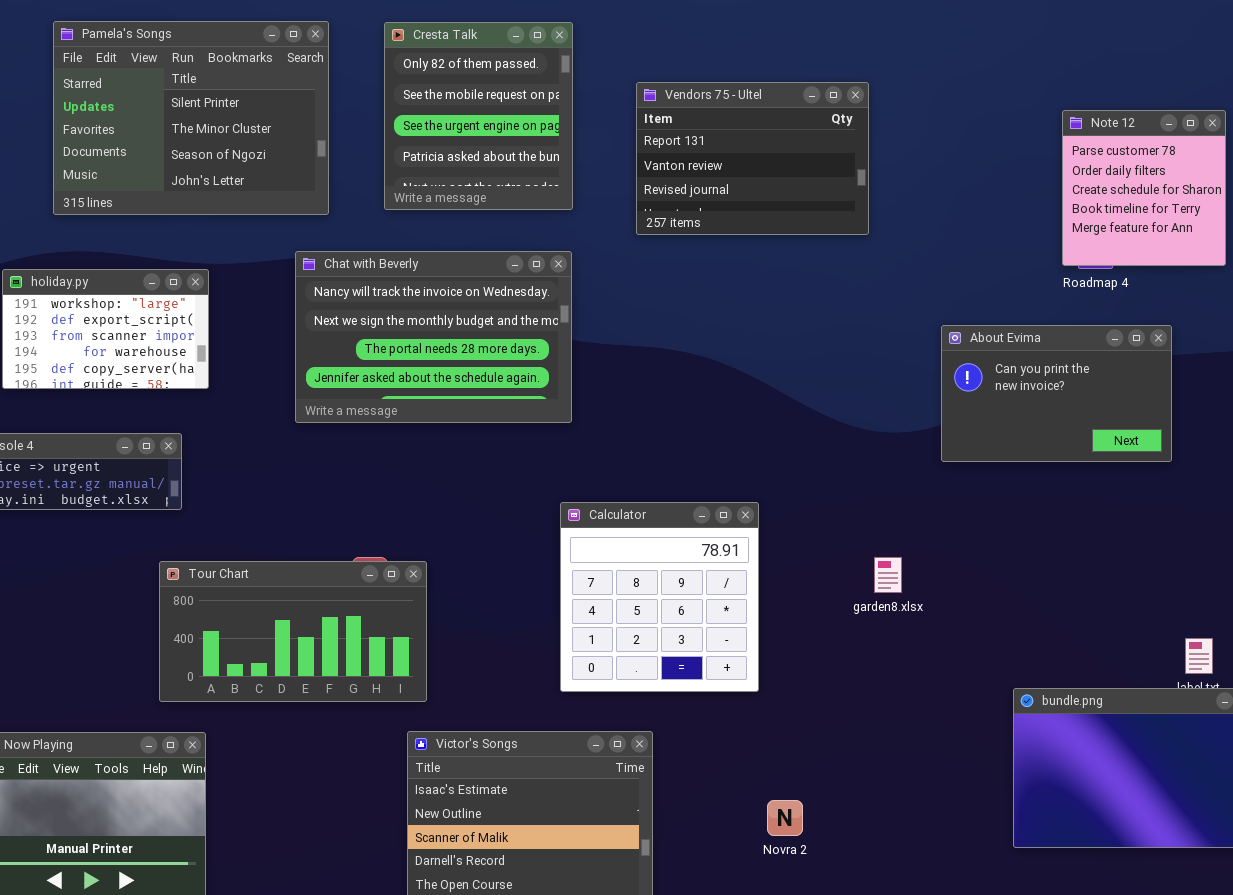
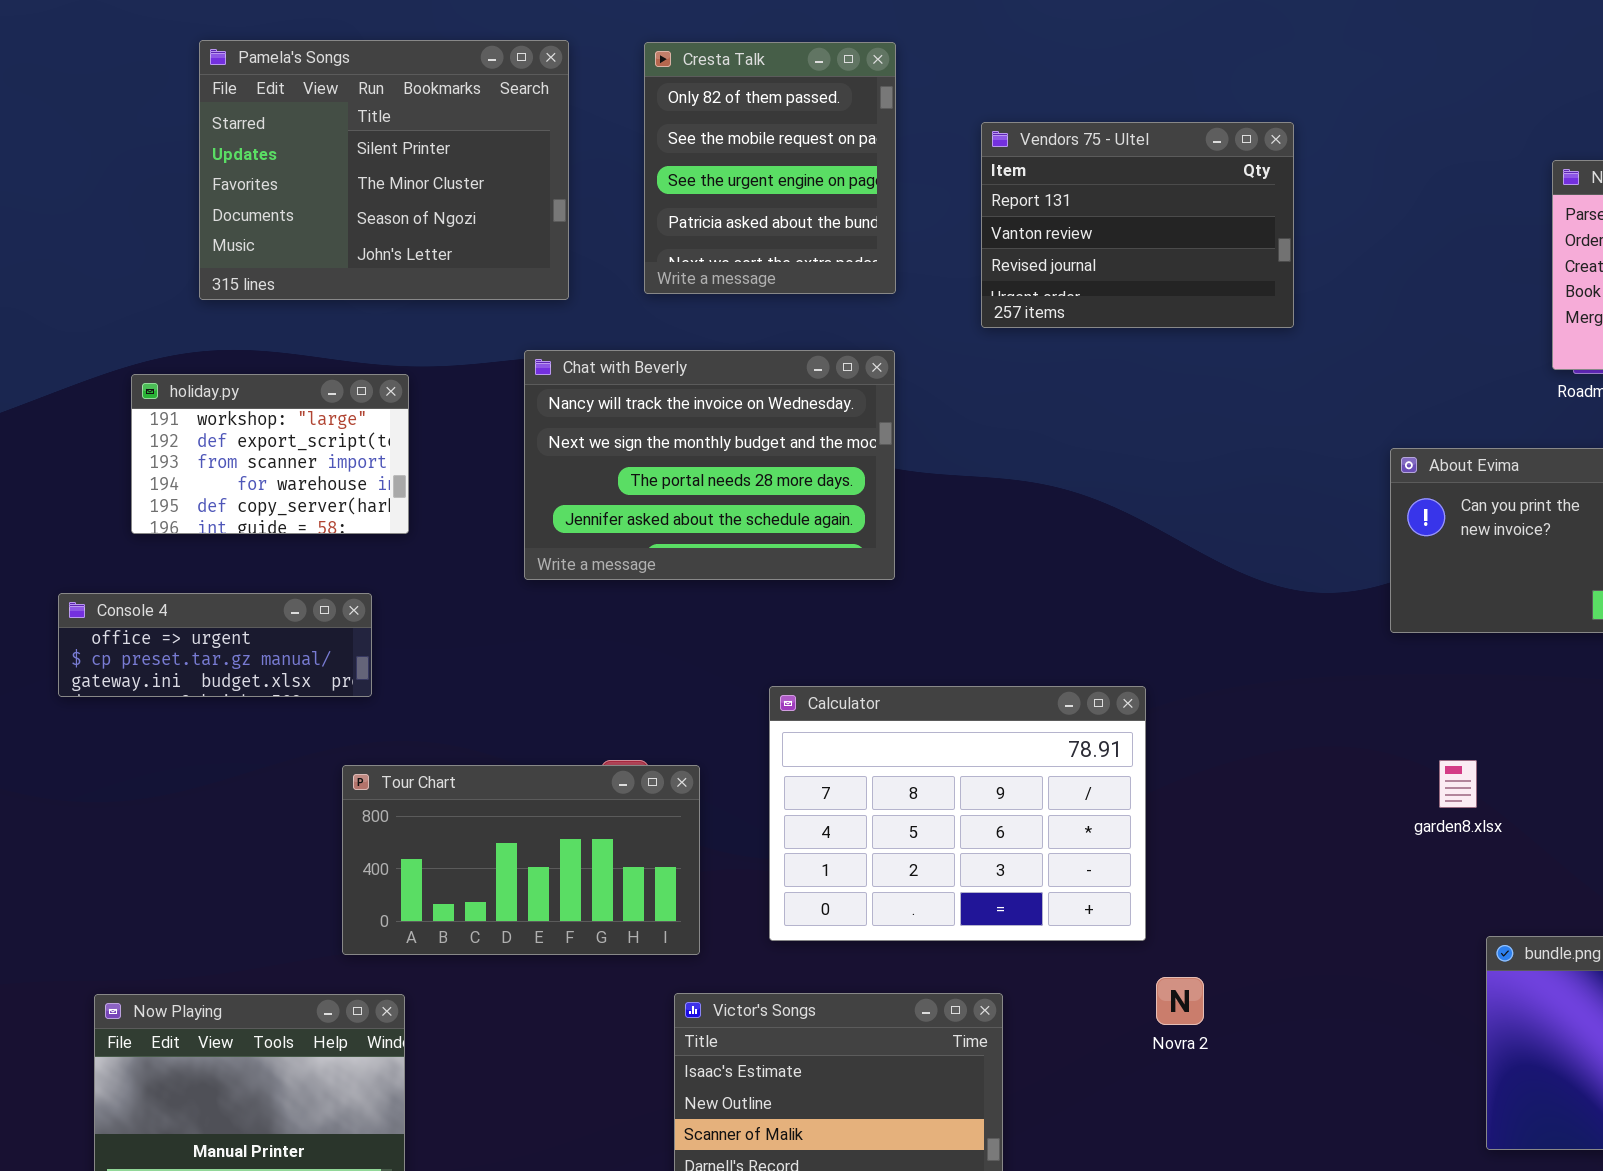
Calculator: [560,502,759,692] -> [769,686,1146,941], resized
garden8.xlsx: [874,557,902,593] -> [1439,760,1477,808], moved
Novra 2: [767,800,803,836] -> [1156,977,1204,1025], moved

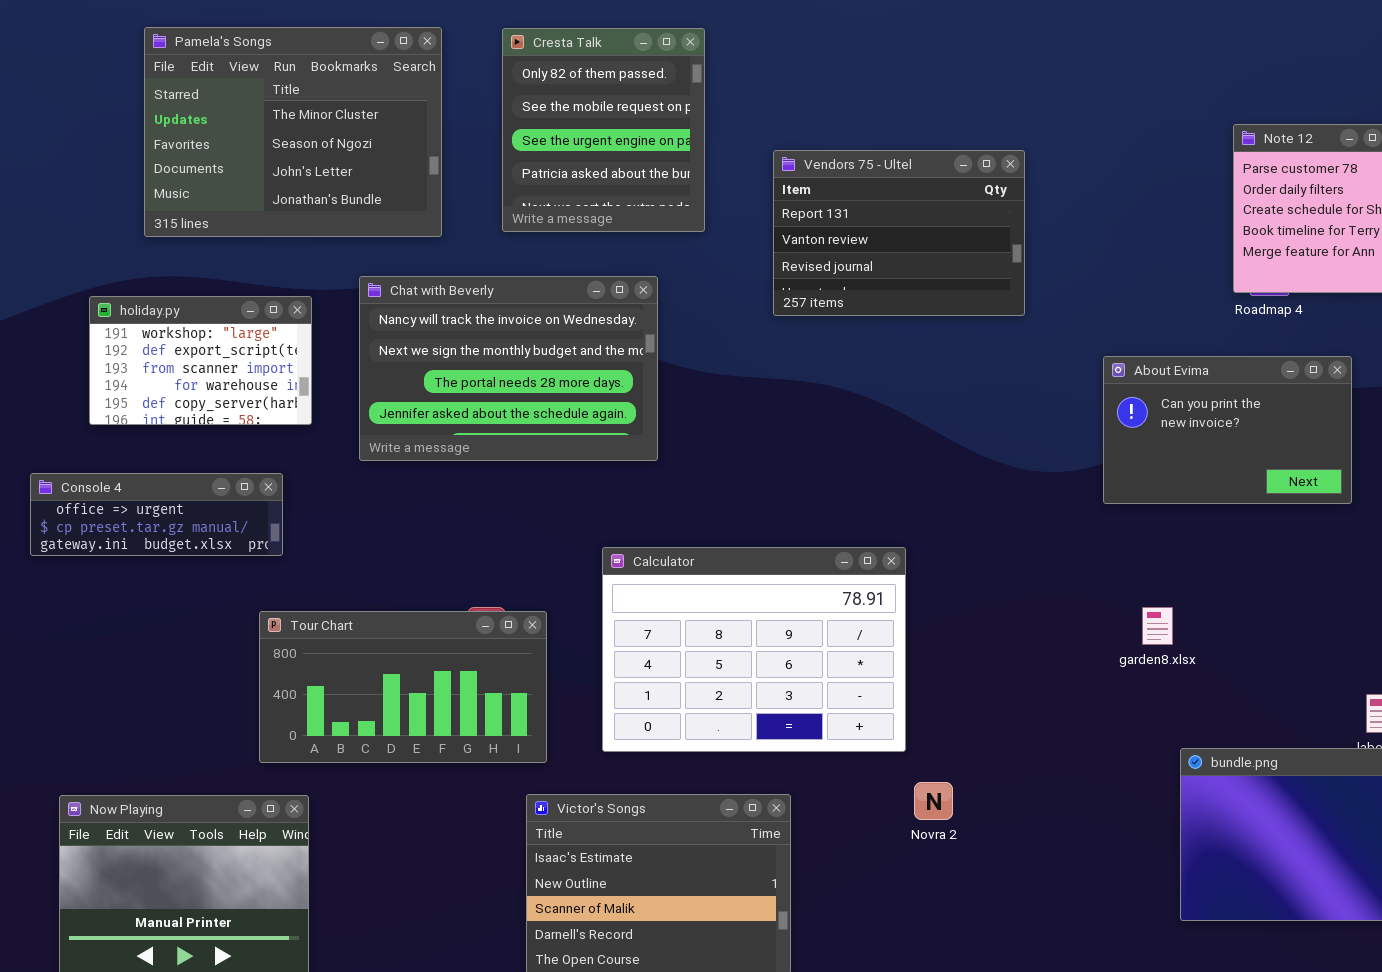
Pamela's Songs: [199,40,569,300] -> [144,27,442,237], scrolled down 1 row
Vendors 75 - Ultel: [981,122,1294,328] -> [773,150,1025,316], moved
Chat with Beverly: [524,350,895,580] -> [359,276,658,461], moved

